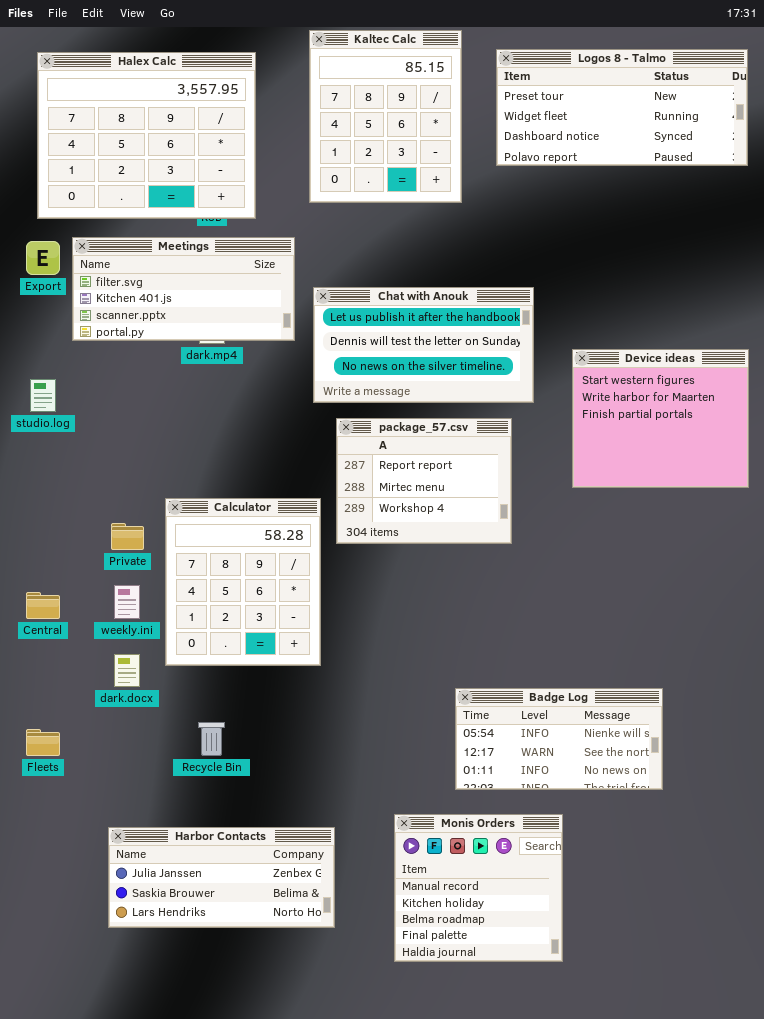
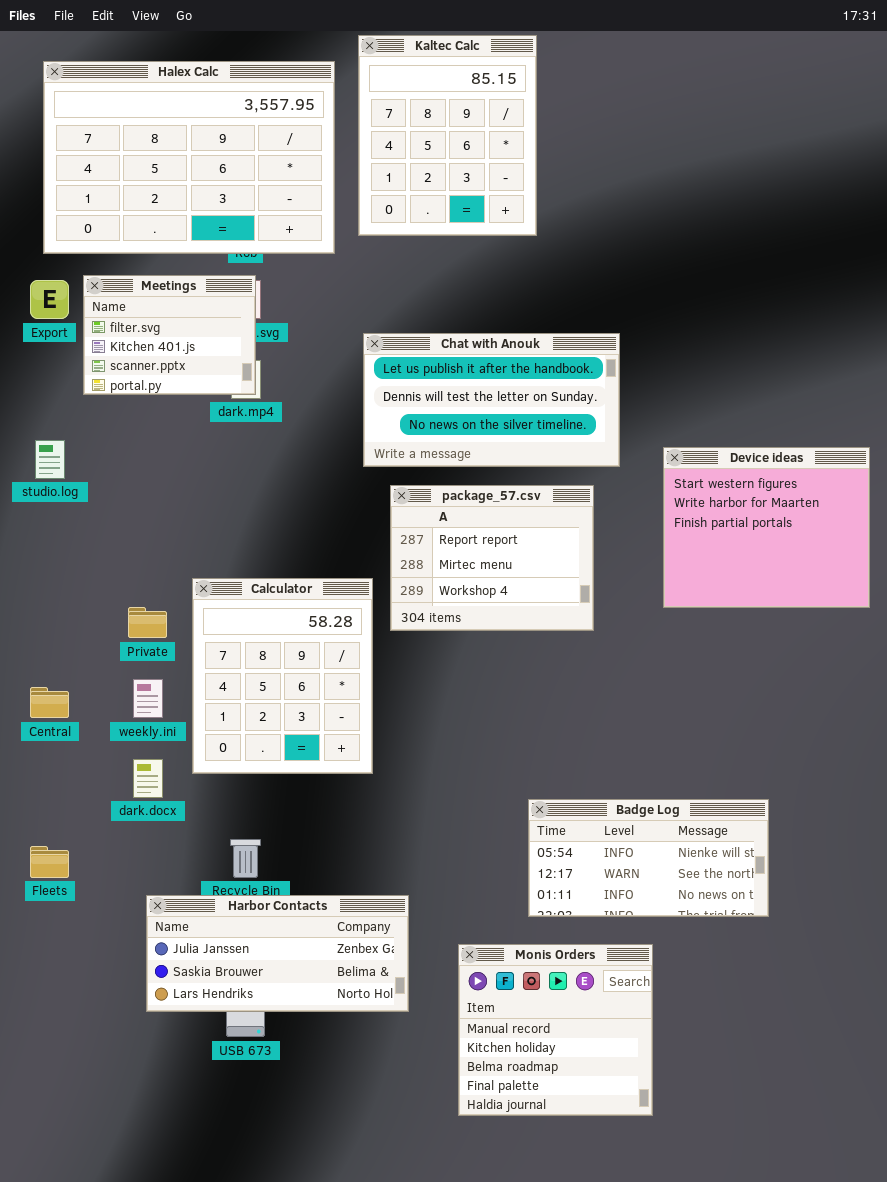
Logos 8 - Talmo: [496,49,748,166] -> none, closed
Halex Calc: [37,52,256,219] -> [43,61,335,254], resized
Meetings: [72,237,295,341] -> [83,275,256,395], resized
Device ideas: [572,349,749,488] -> [663,447,870,608], moved
Harbor Contacts: [108,827,335,928] -> [146,895,409,1012], moved

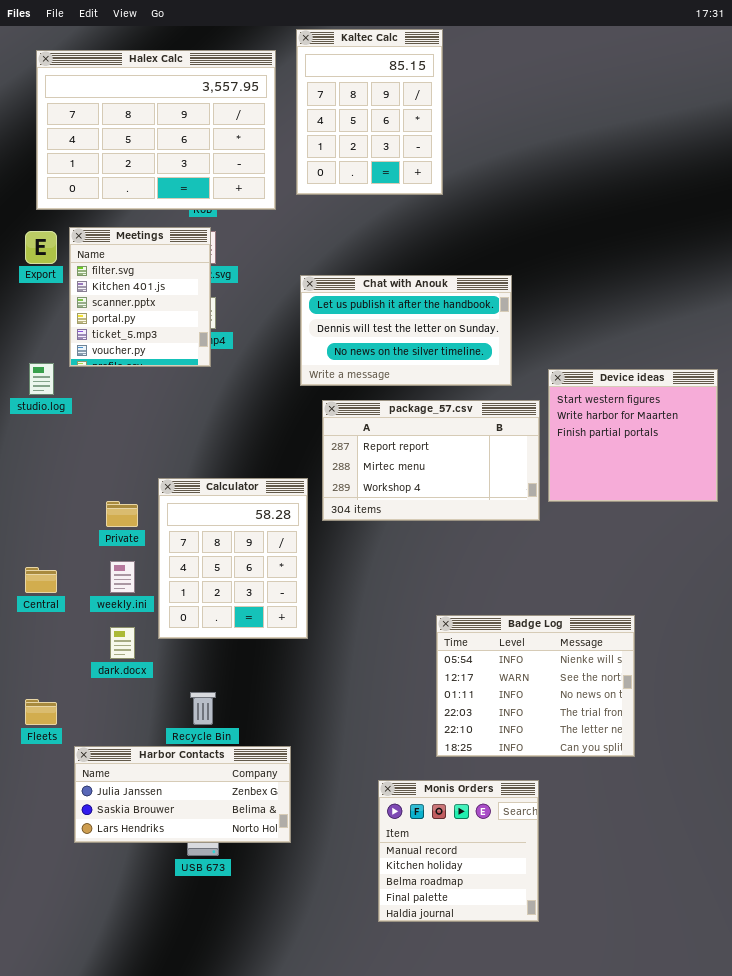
Meetings: [83,275,256,395] -> [69,227,211,367], resized
package_57.csv: [390,485,594,631] -> [322,400,540,521], resized
Badge Log: [528,799,769,917] -> [436,615,635,757], resized
Harbor Contacts: [146,895,409,1012] -> [74,746,291,843], moved

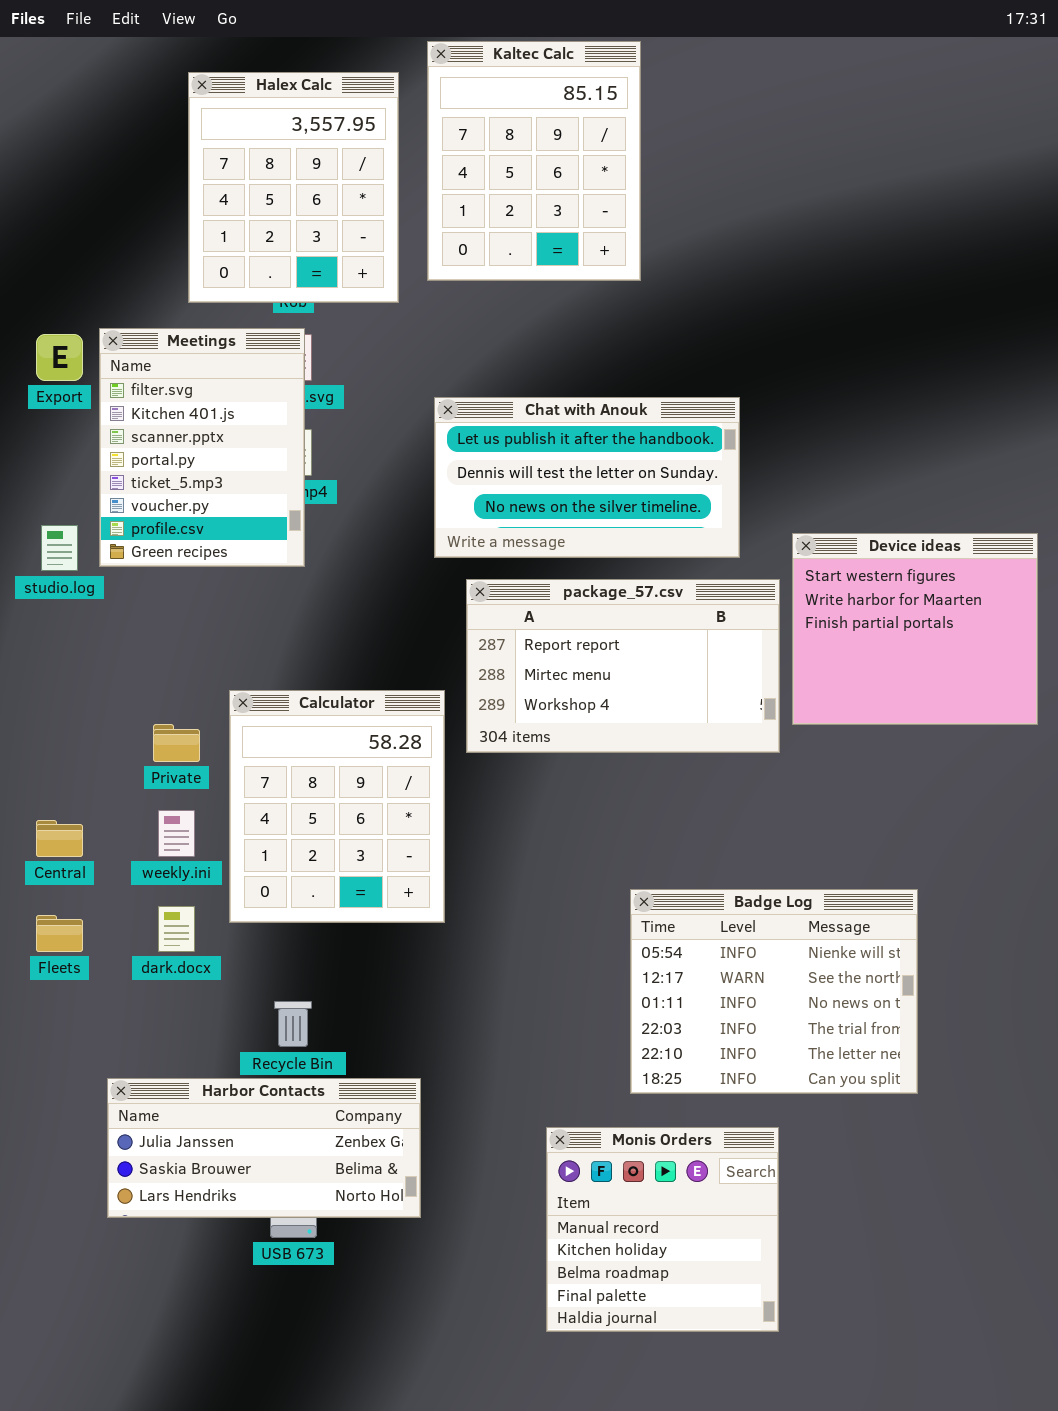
Halex Calc: [36,50,276,210] -> [188,72,399,303], resized
Meetings: [69,227,211,367] -> [99,328,305,567], resized
Fleets: [25,699,57,725] -> [36,915,83,952], moved

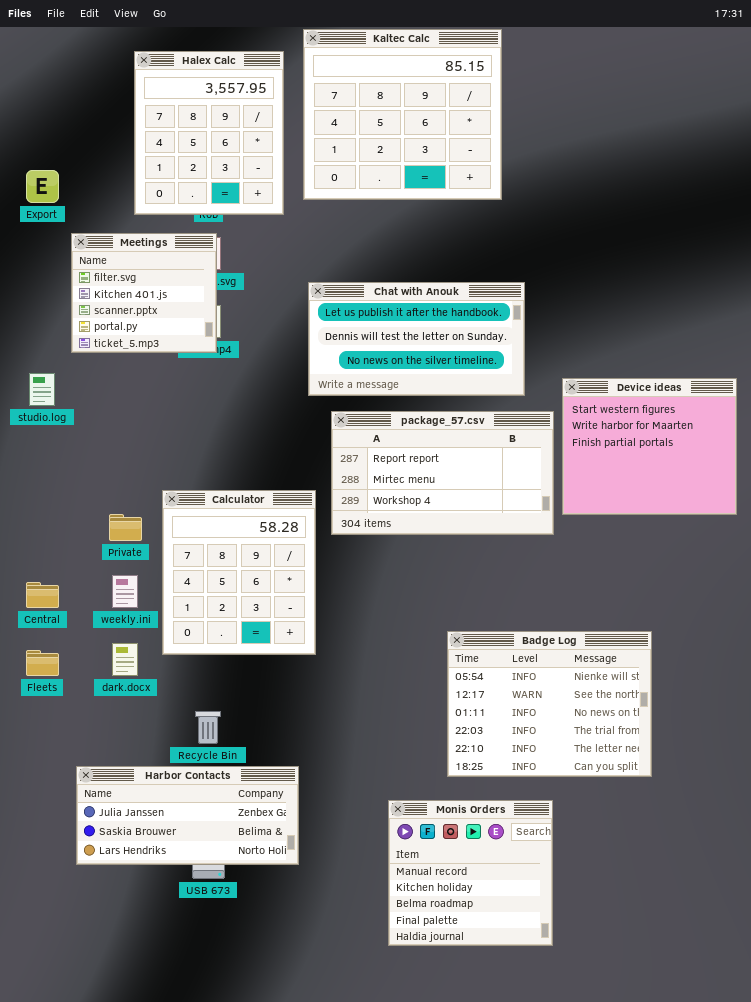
Kaltec Calc: [427,41,641,281] -> [303,29,502,200], resized
Meetings: [99,328,305,567] -> [71,233,217,353], resized
Export: [36,334,83,381] -> [26,170,59,203], moved

